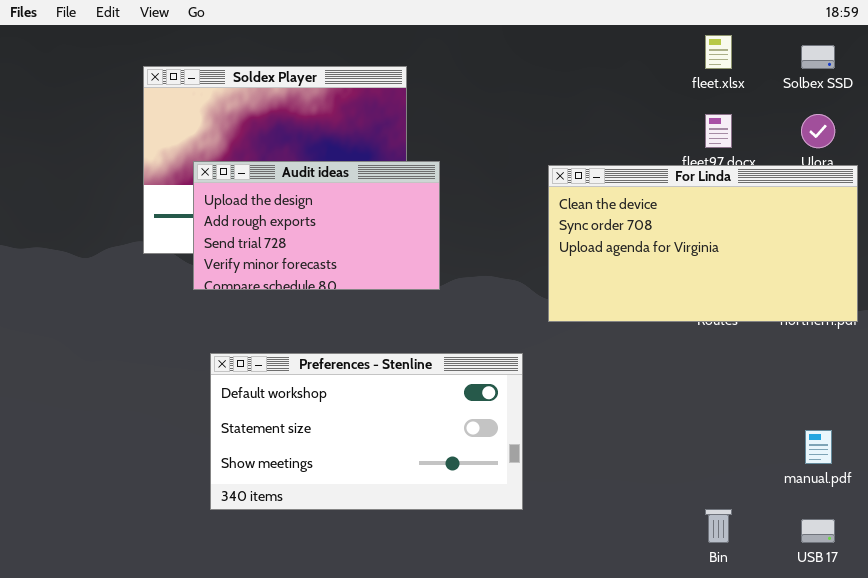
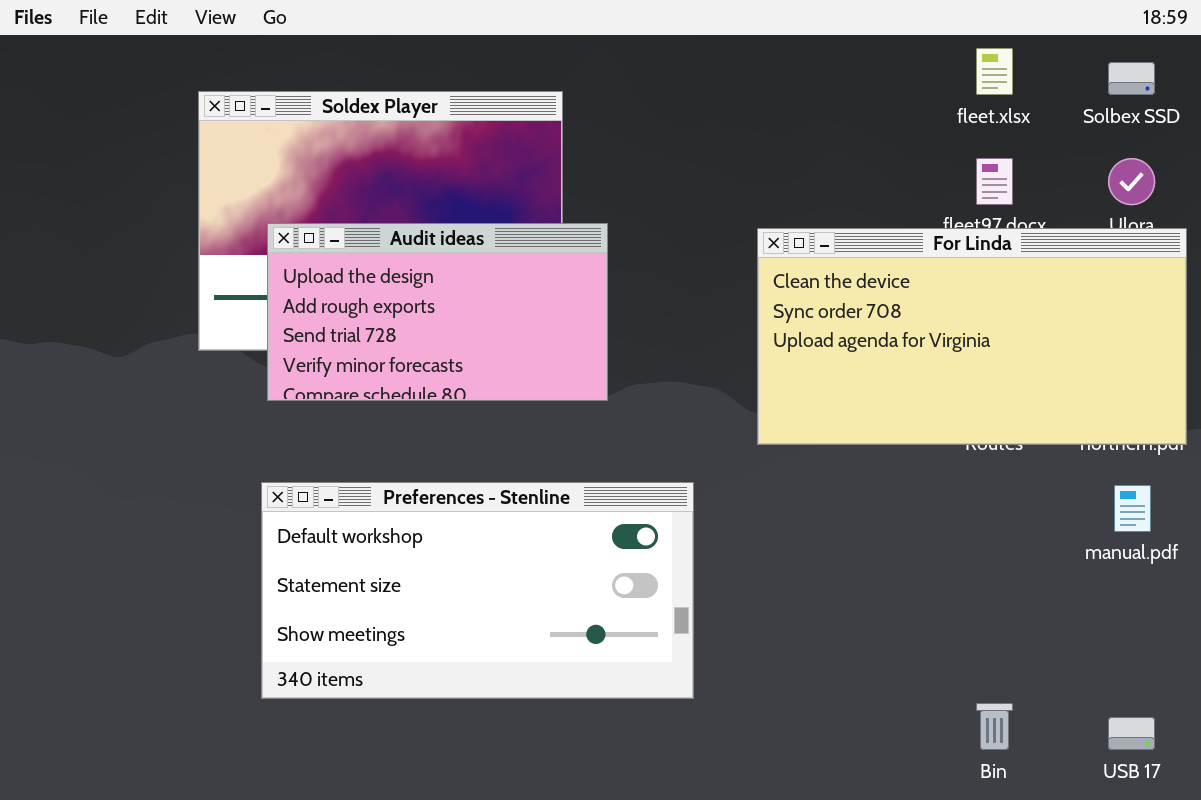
Preferences - Stenline: [210,353,523,510] -> [261,482,694,699], moved
manual.pdf: [805,430,832,464] -> [1114,485,1151,532], moved

